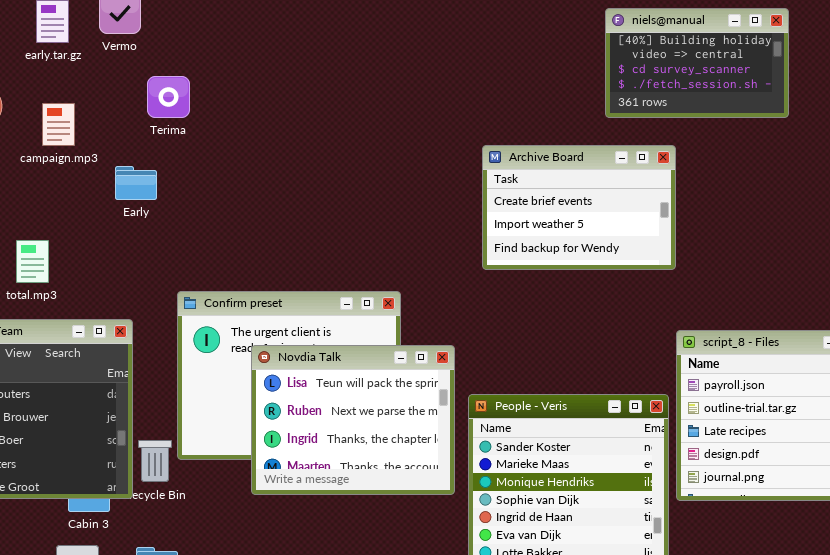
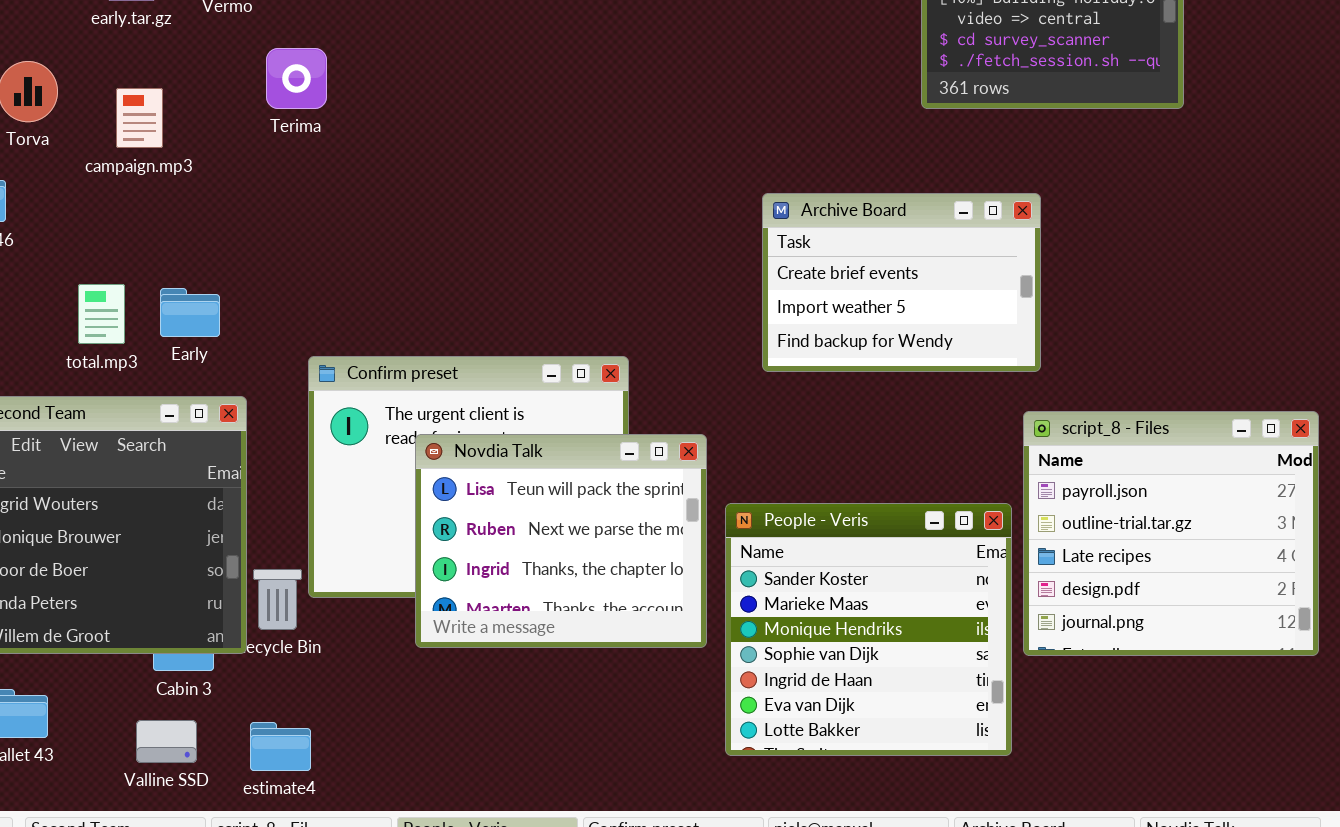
Archive Board: [482,145,676,270] -> [762,193,1041,372], moved
Early: [115,166,157,200] -> [160,288,220,337], moved

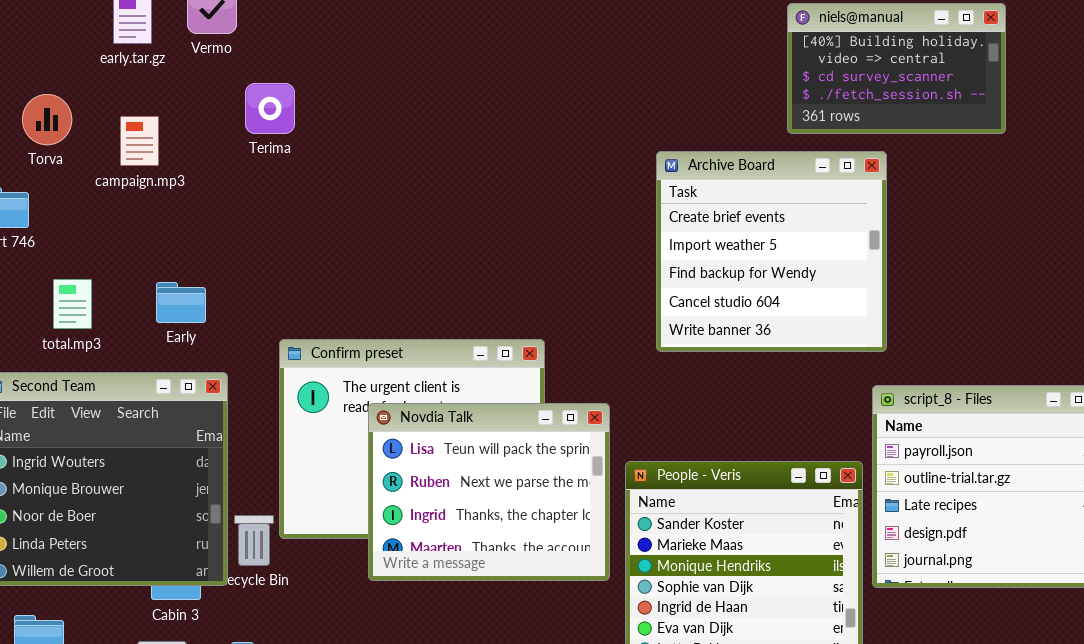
Archive Board: [762,193,1041,372] -> [656,151,887,352], resized
total.mp3: [78,284,125,344] -> [53,279,92,329], moved

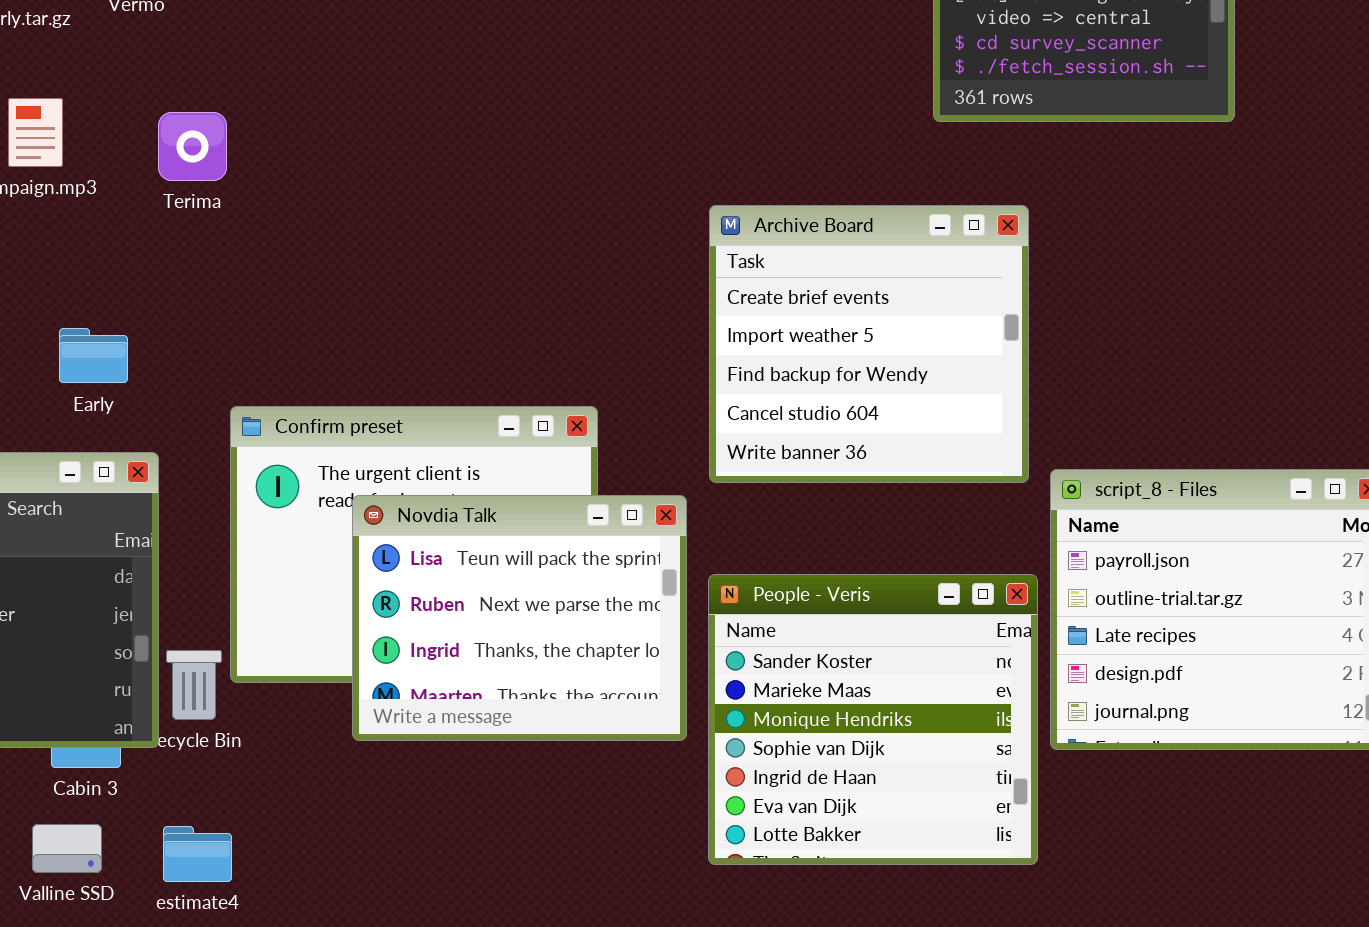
Terima: [245,83,295,134] -> [158,112,227,181], moved
Archive Board: [656,151,887,352] -> [709,205,1029,483], moved

